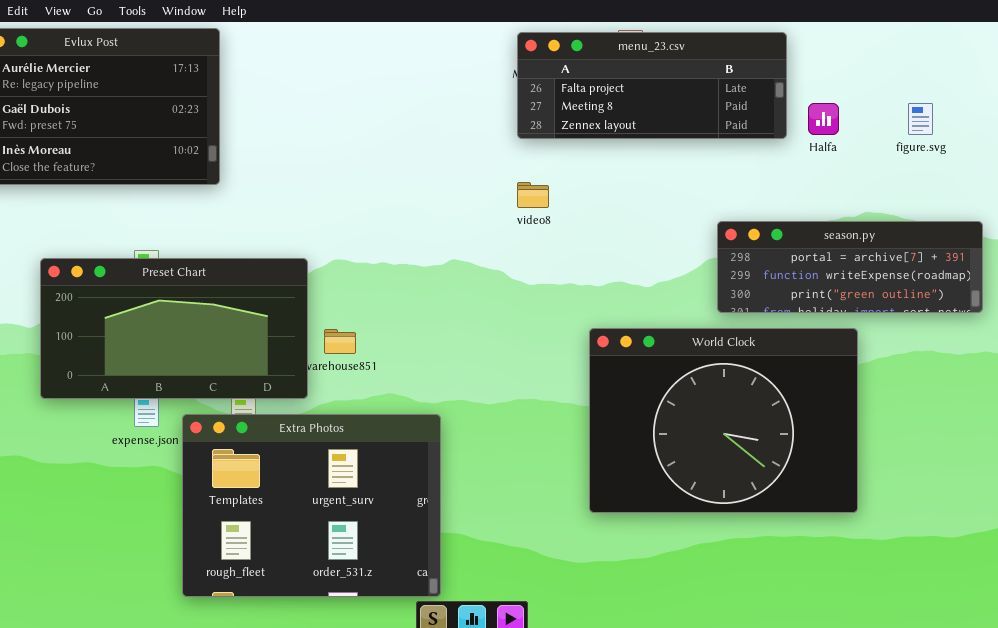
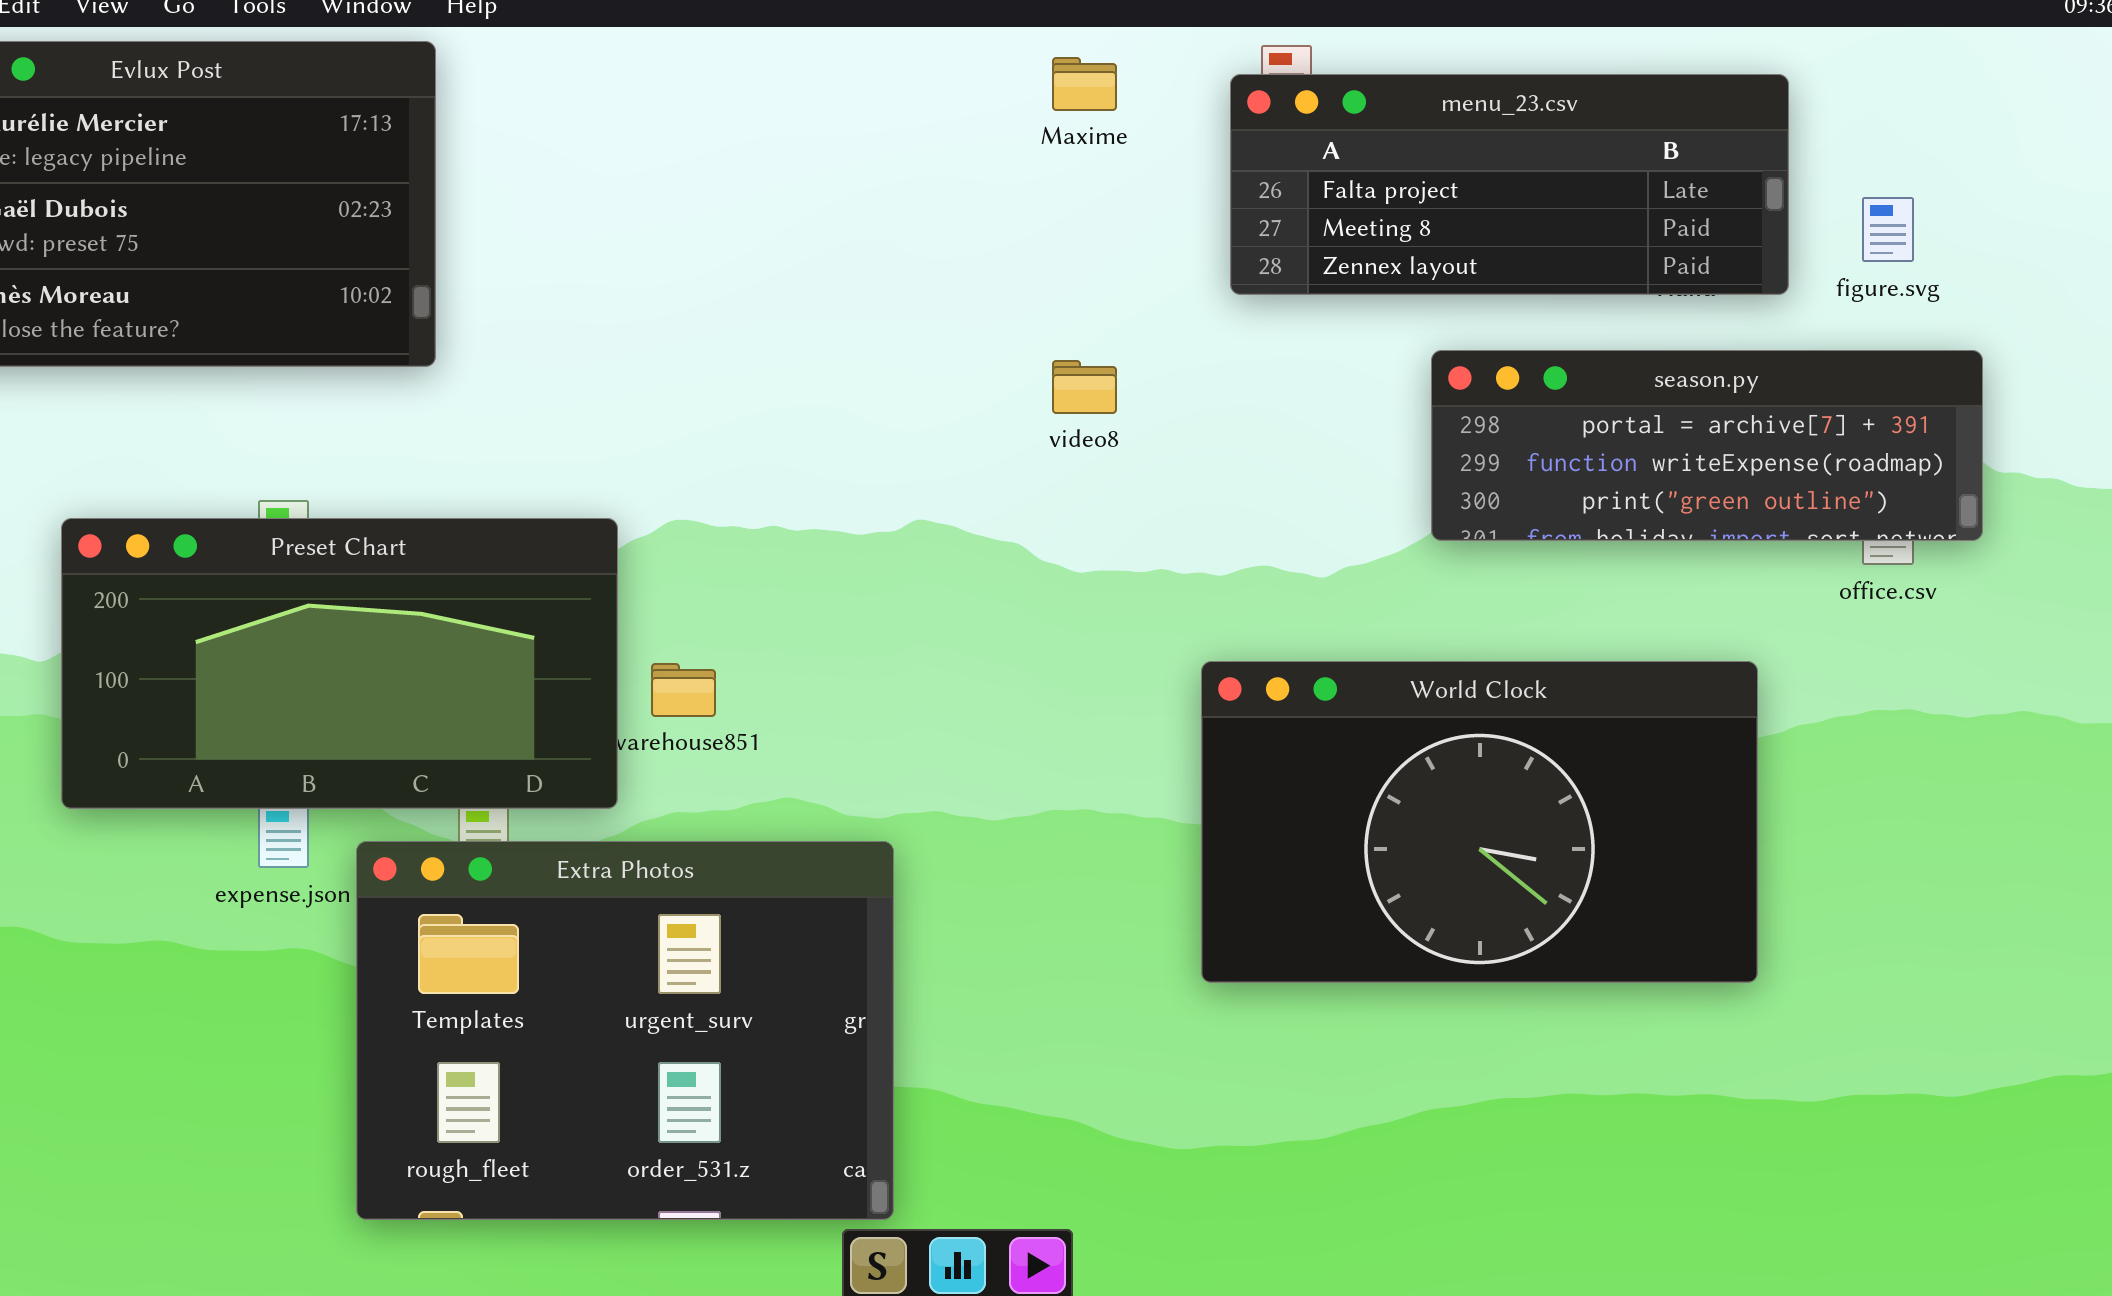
menu_23.csv: [517,32,787,139] -> [1230,74,1789,295], moved
season.py: [717,221,983,313] -> [1431,350,1983,541], moved
World Clock: [589,328,858,513] -> [1201,661,1758,983], resized

